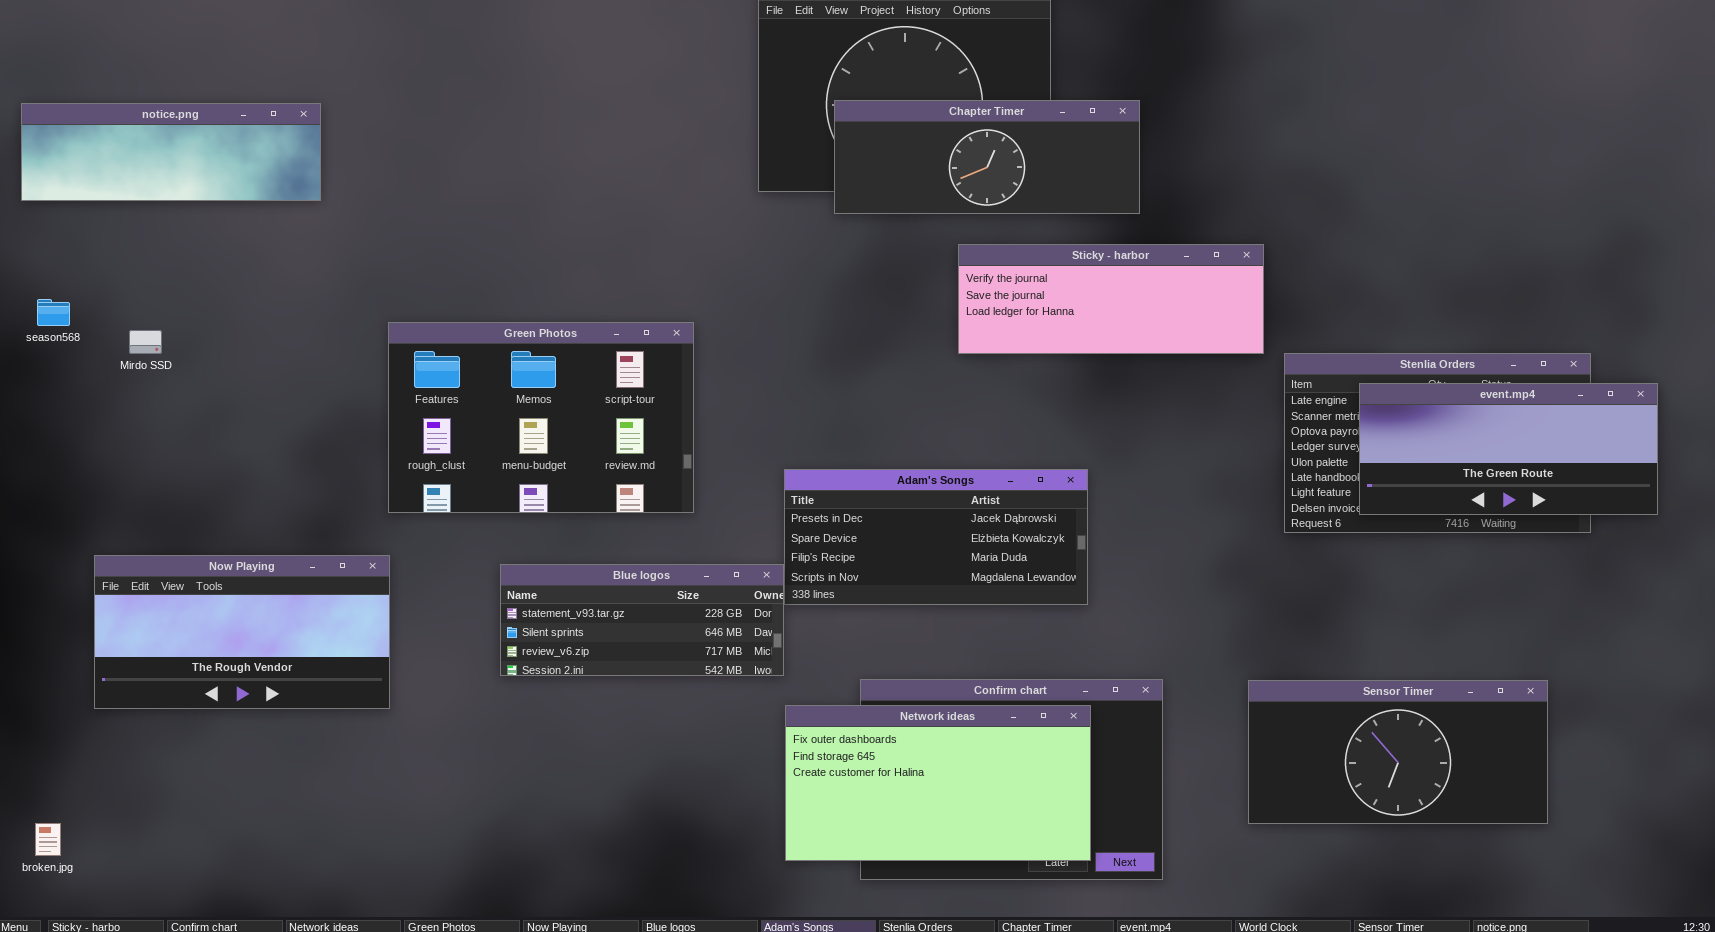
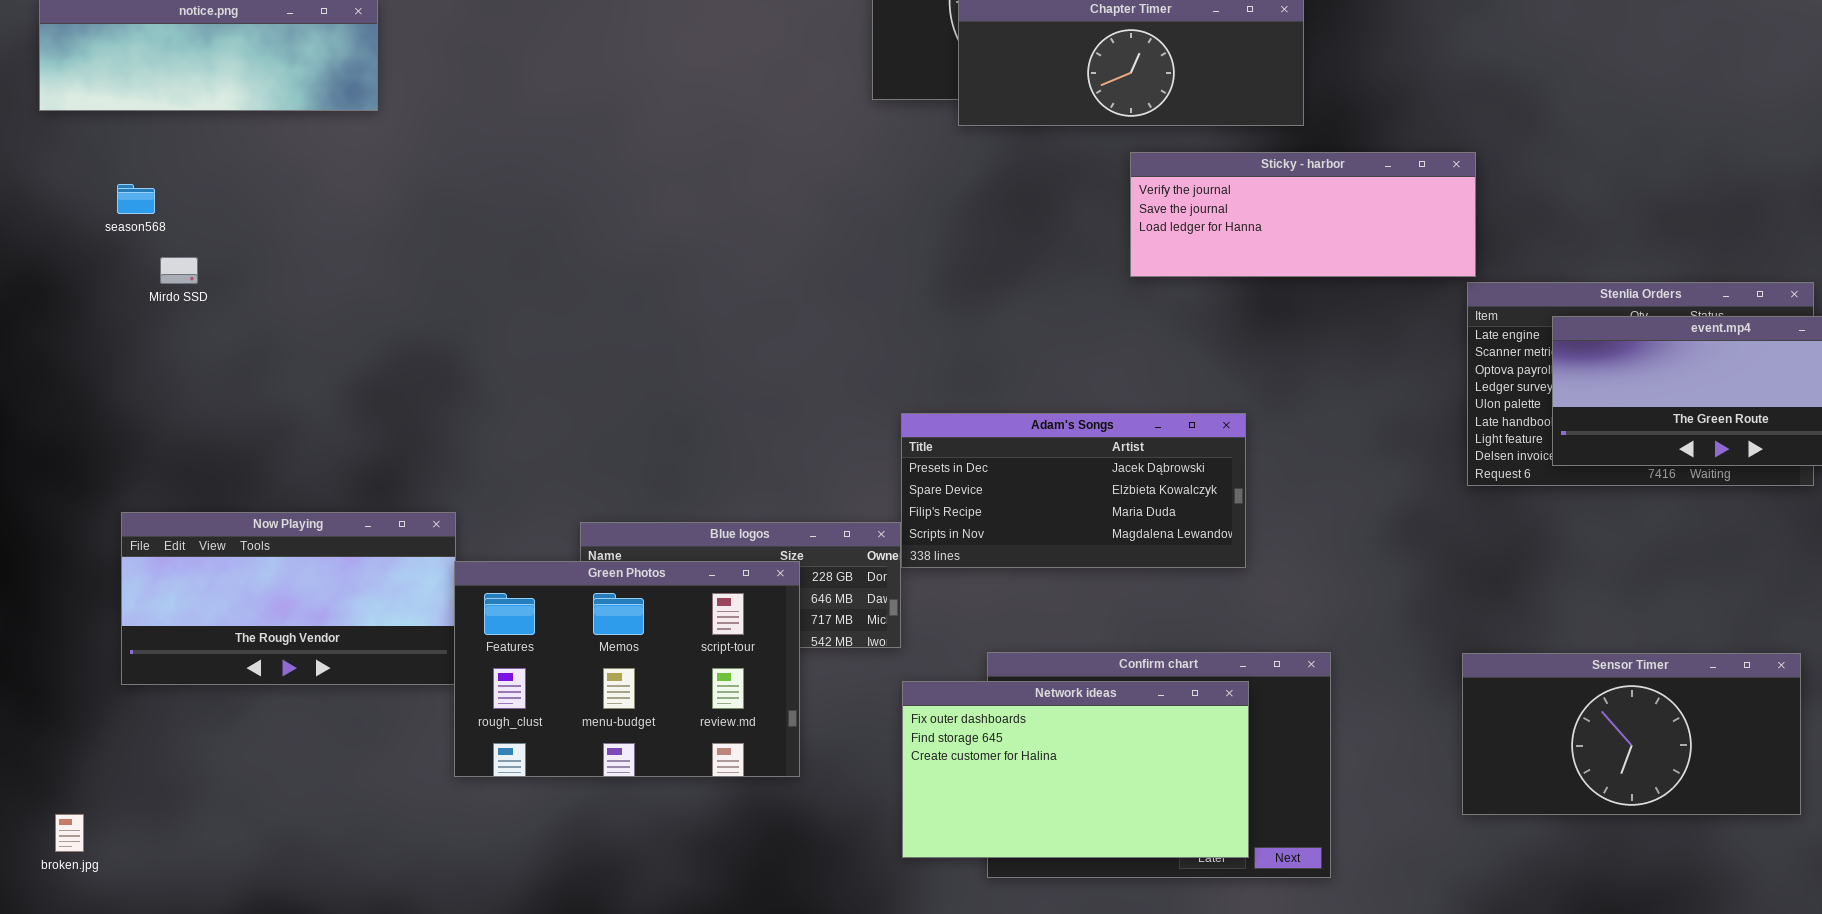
Sticky - harbor: [958,244,1264,354] -> [1130,152,1476,277], moved
season568: [37,299,70,326] -> [117,184,155,214], moved
Green Photos: [388,322,694,513] -> [454,561,800,777], moved
Sensor Timer: [1248,680,1548,824] -> [1462,653,1801,815], moved

